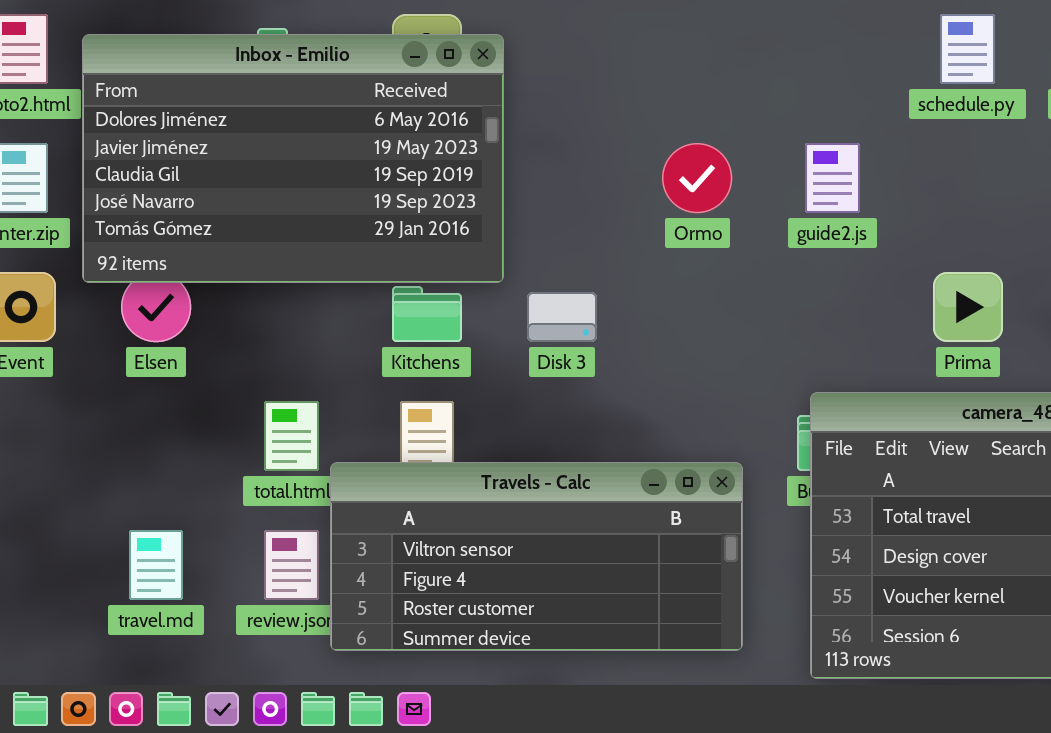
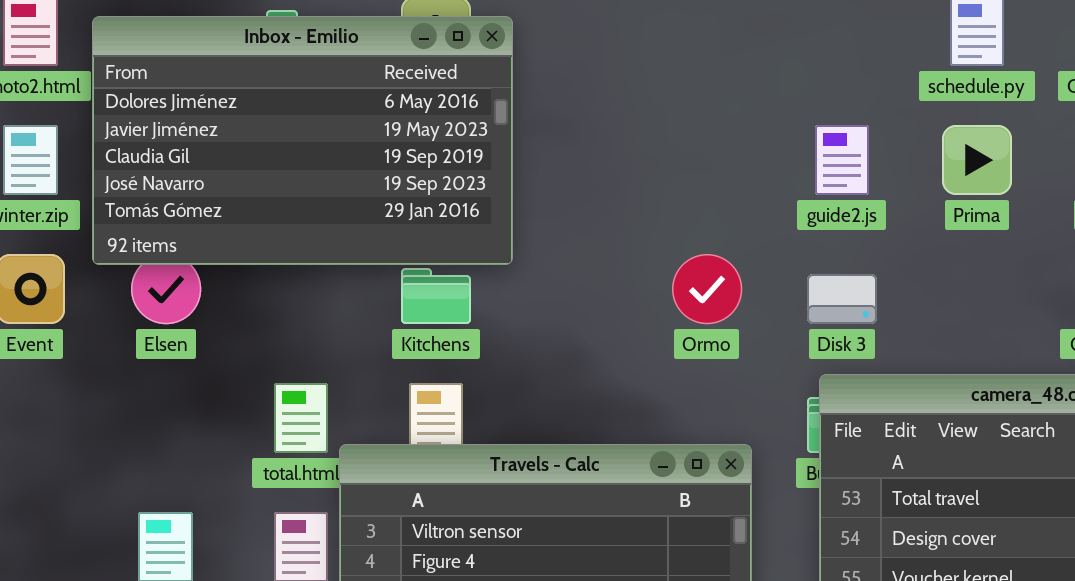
Ormo: [662,143,732,213] -> [672,254,742,324], moved
Prima: [933,272,1003,342] -> [942,125,1012,195], moved
Disk 3: [527,292,597,342] -> [807,274,877,324], moved

